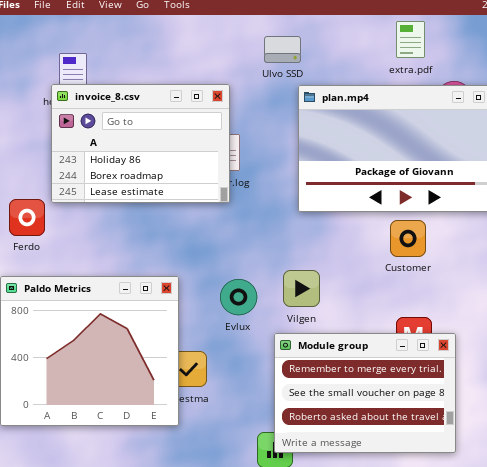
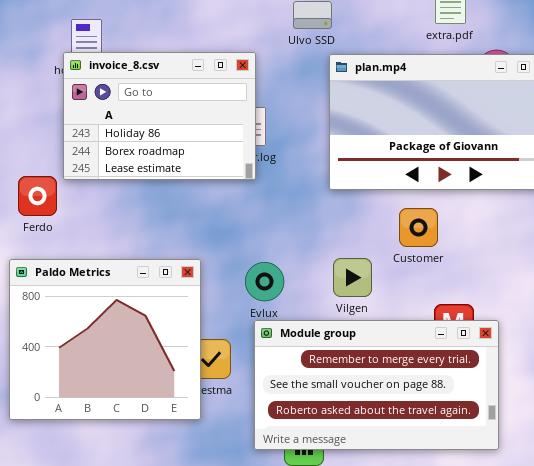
Customer: [390,220,426,257] -> [399,208,438,247], moved
Vilgen: [283,270,320,307] -> [333,258,372,297], moved
Module group: [274,333,456,453] -> [254,320,499,450], resized

